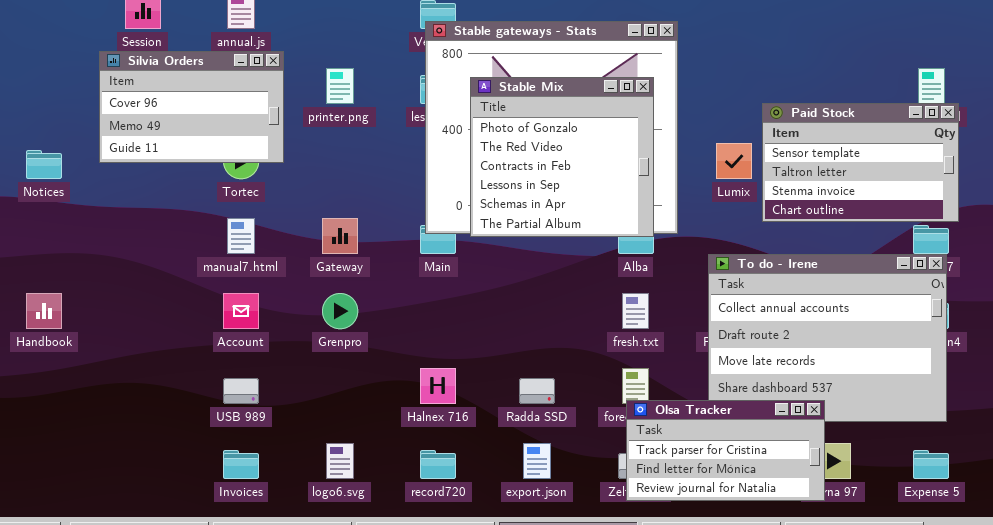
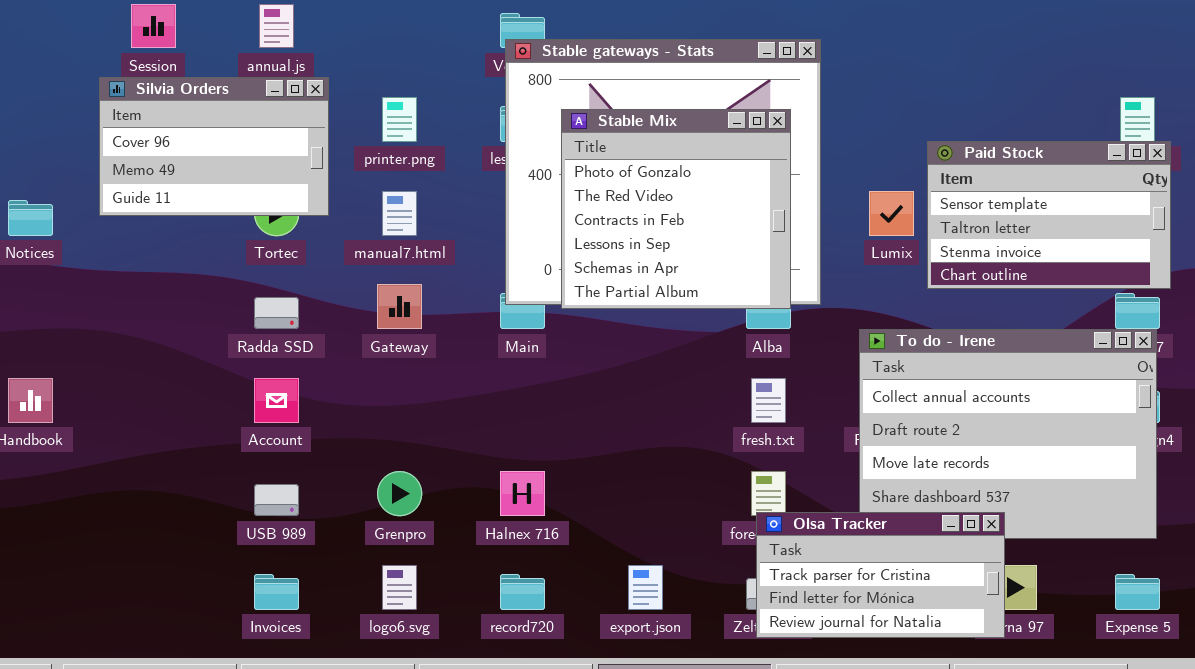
manual7.html: [227,218,255,254] -> [382,191,417,236], moved
Grenpro: [322,293,358,329] -> [377,471,422,516], moved
Radda SSD: [519,378,555,404] -> [254,297,299,329], moved

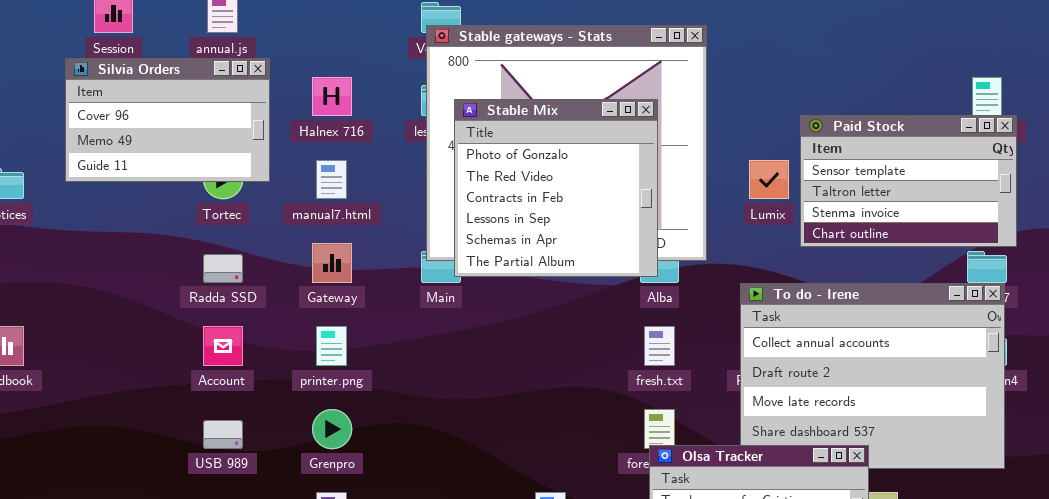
printer.png: [382,97,417,142] -> [316,326,347,366], moved
Stable Mix: [561,109,791,309] -> [454,99,658,277], moved
Halnex 716: [500,471,545,516] -> [312,77,352,116], moved

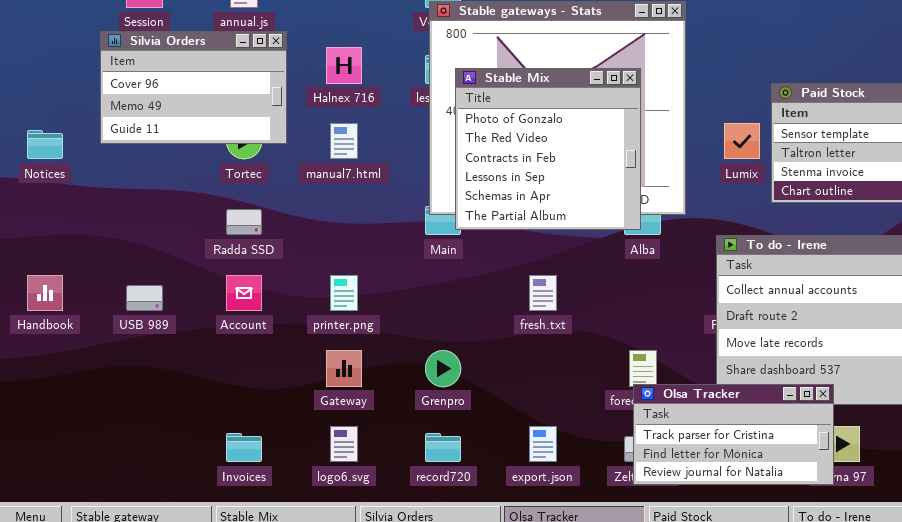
Gateway: [312,243,352,283] -> [326,350,362,387], moved
fresh.txt: [644,326,675,366] -> [529,275,557,311], moved
Grenpro: [312,409,352,449] -> [425,350,461,387], moved
USB 989: [203,420,243,449] -> [126,285,163,311], moved

